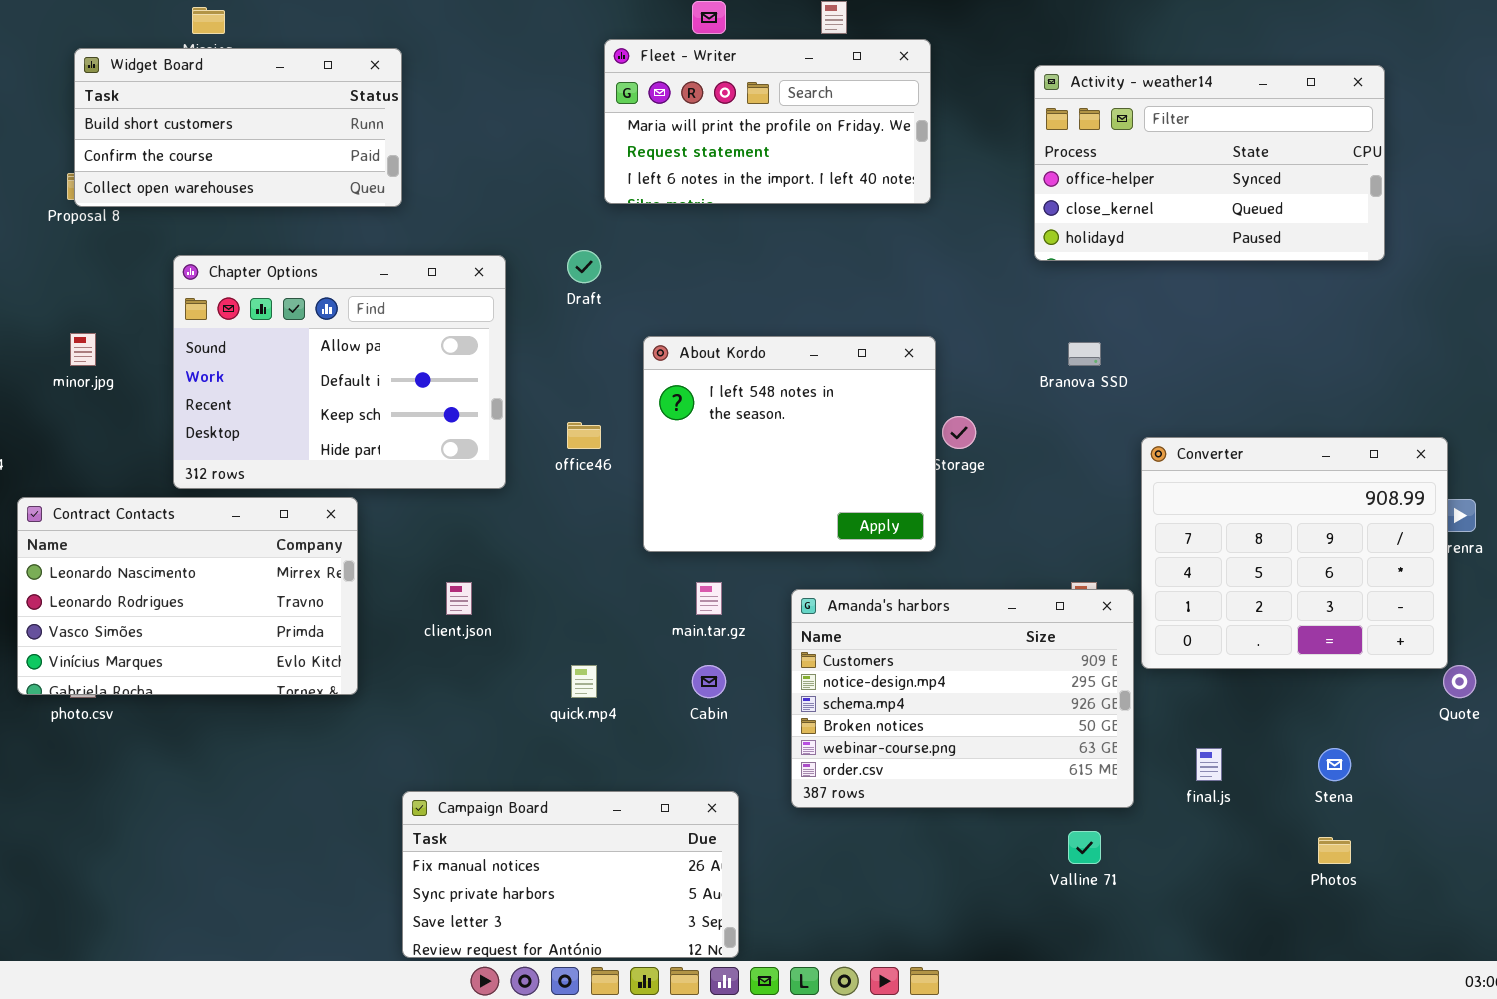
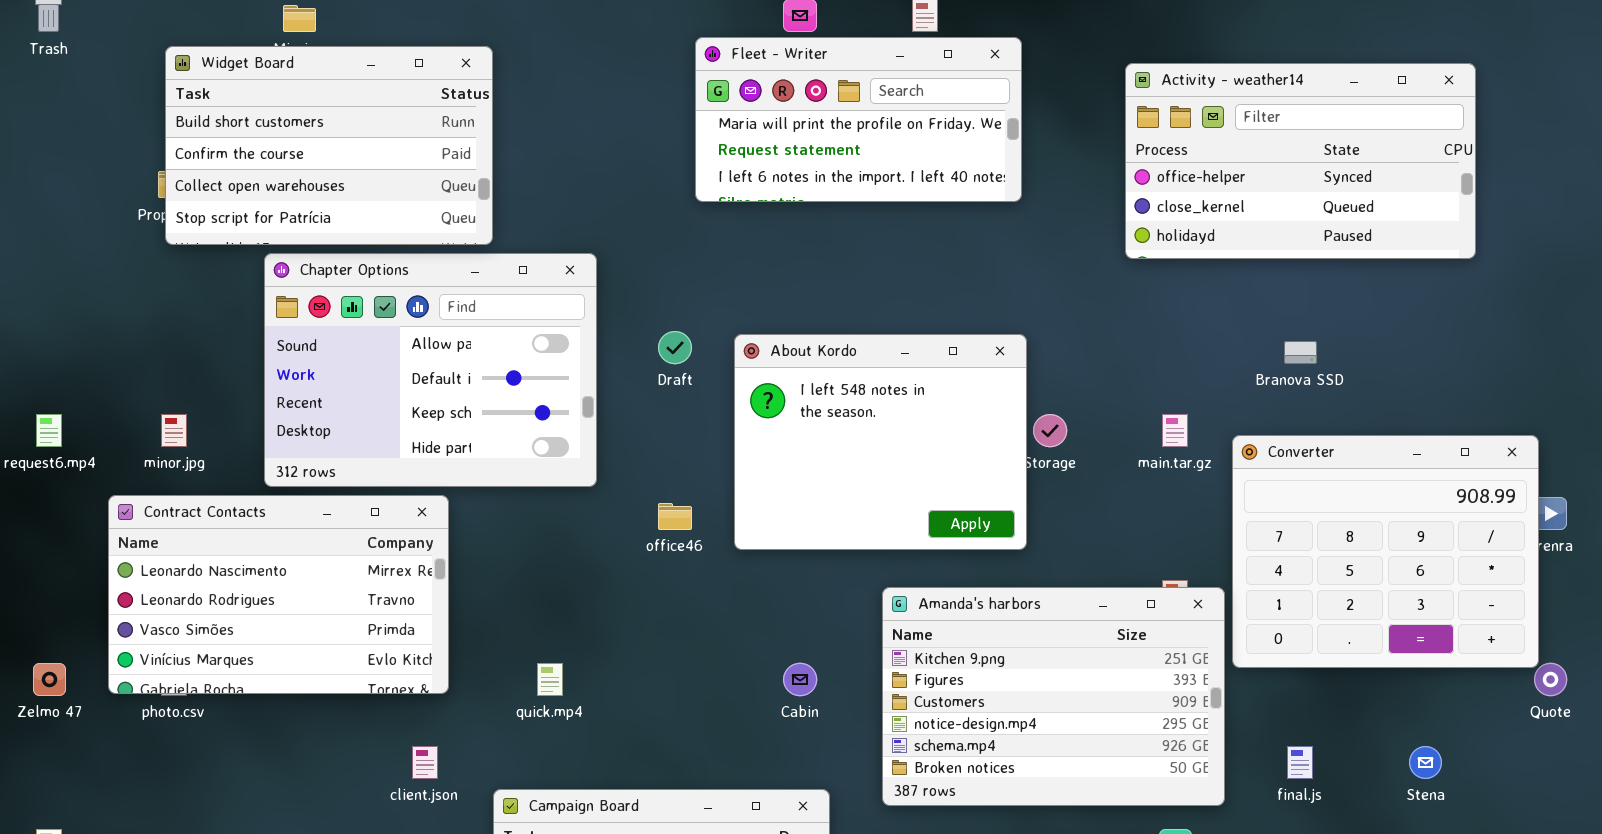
Widget Board: [74,48,402,207] -> [165,46,493,245], resized
Draft: [567,250,601,283] -> [658,331,692,364], moved
minor.jpg: [70,333,96,366] -> [161,414,187,447], moved
Branova SSD: [1068,342,1101,366] -> [1284,341,1317,364], moved
office46: [567,422,601,449] -> [658,503,692,530], moved
client.json: [446,582,472,615] -> [412,746,438,779], moved
main.tar.gz: [696,582,722,615] -> [1162,414,1188,447], moved
Amanda's harbors: [791,589,1134,808] -> [882,587,1225,806], scrolled up 2 rows
quick.mp4: [571,665,597,698] -> [537,663,563,696], moved

